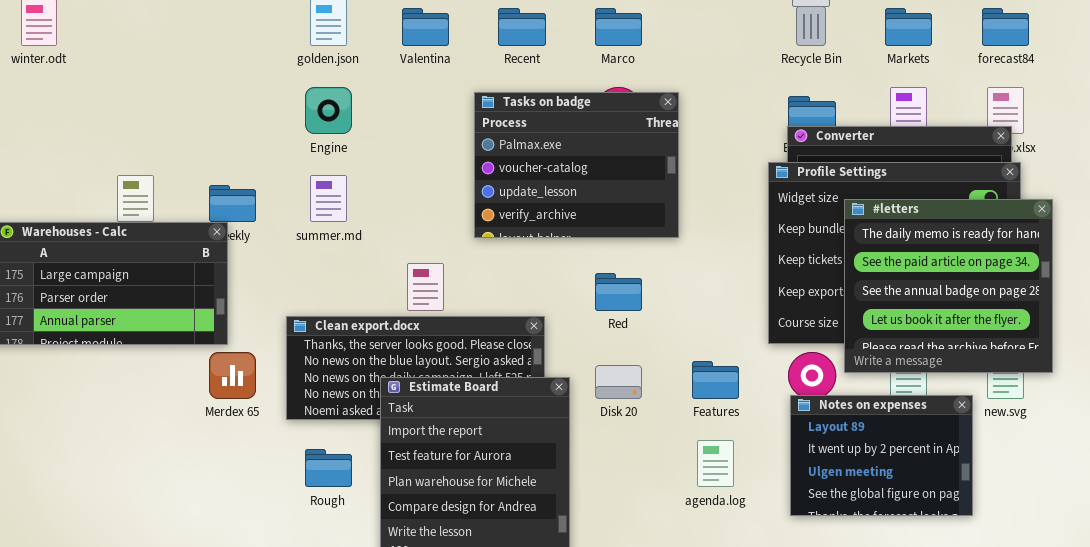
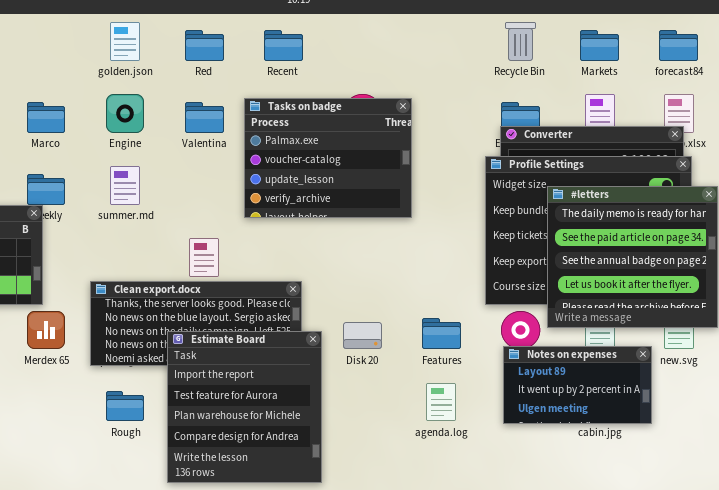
Valentina: [402,8,449,46] -> [185,102,224,133], moved
Marco: [595,8,642,46] -> [27,102,65,133], moved
Red: [595,273,642,311] -> [185,30,224,61], moved
Notes on expenses: [790,395,973,516] -> [503,346,652,424], resized

